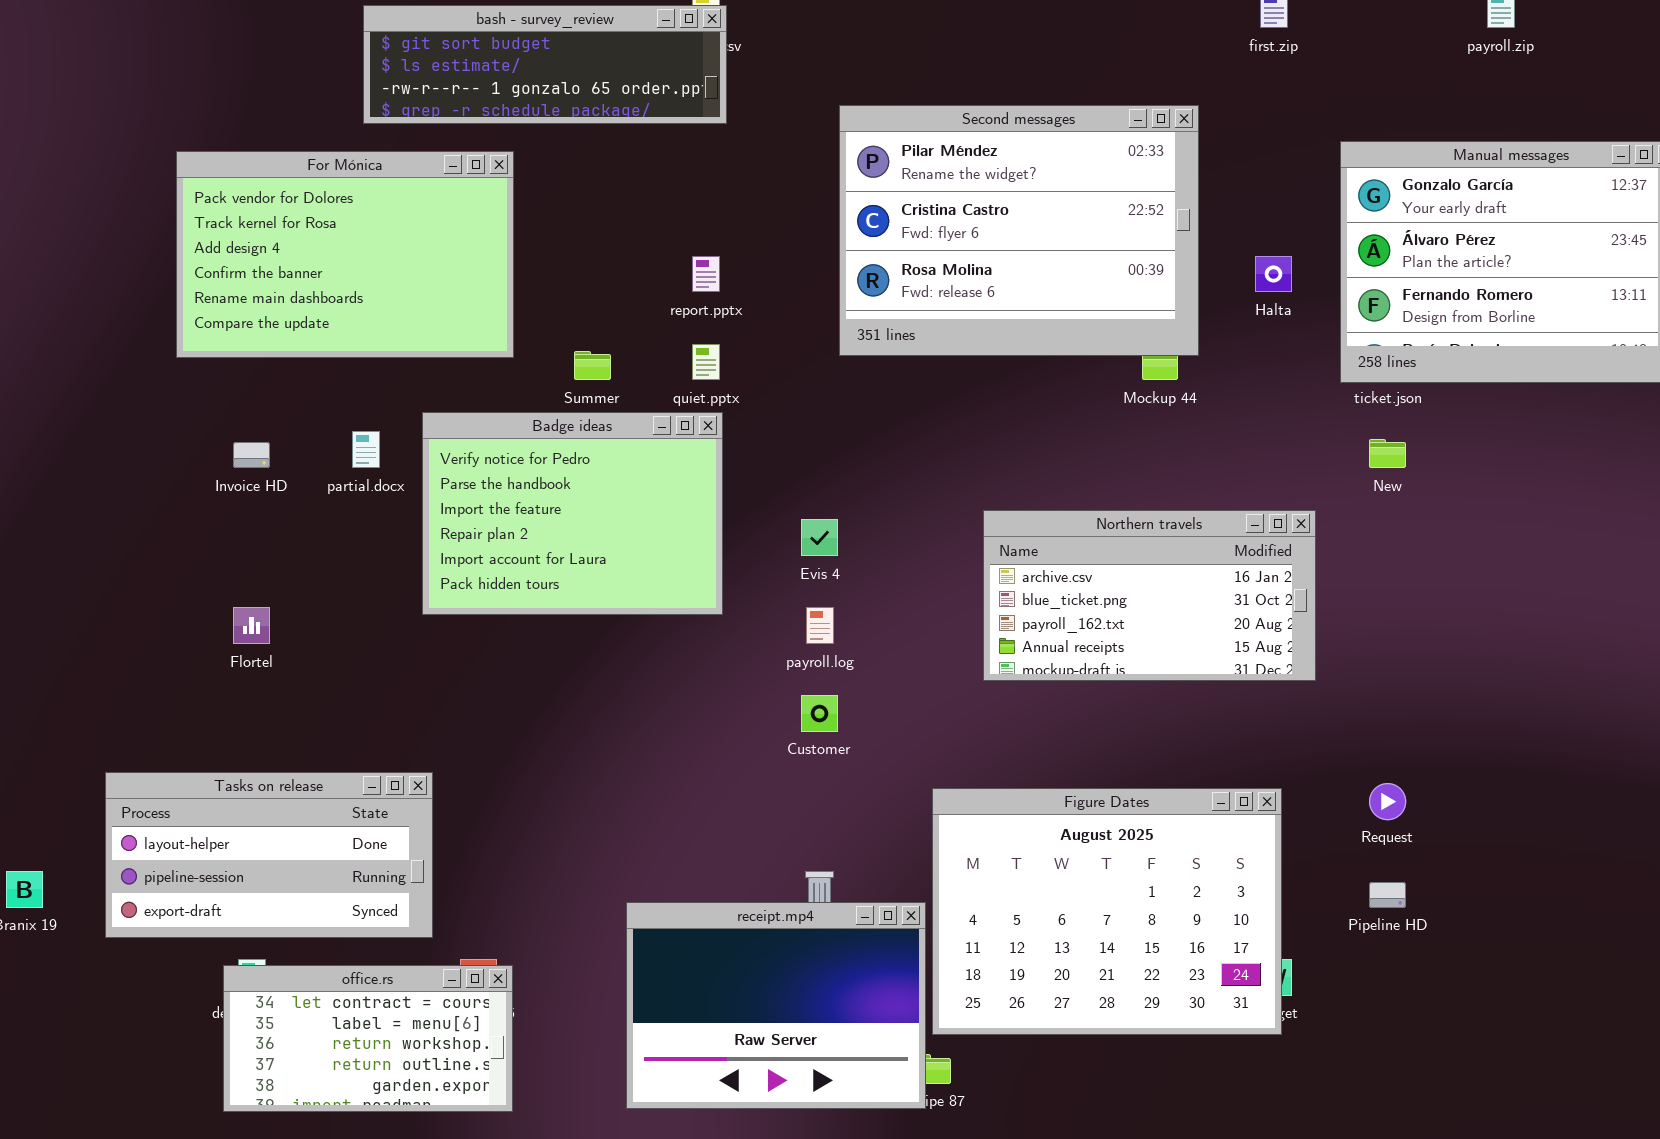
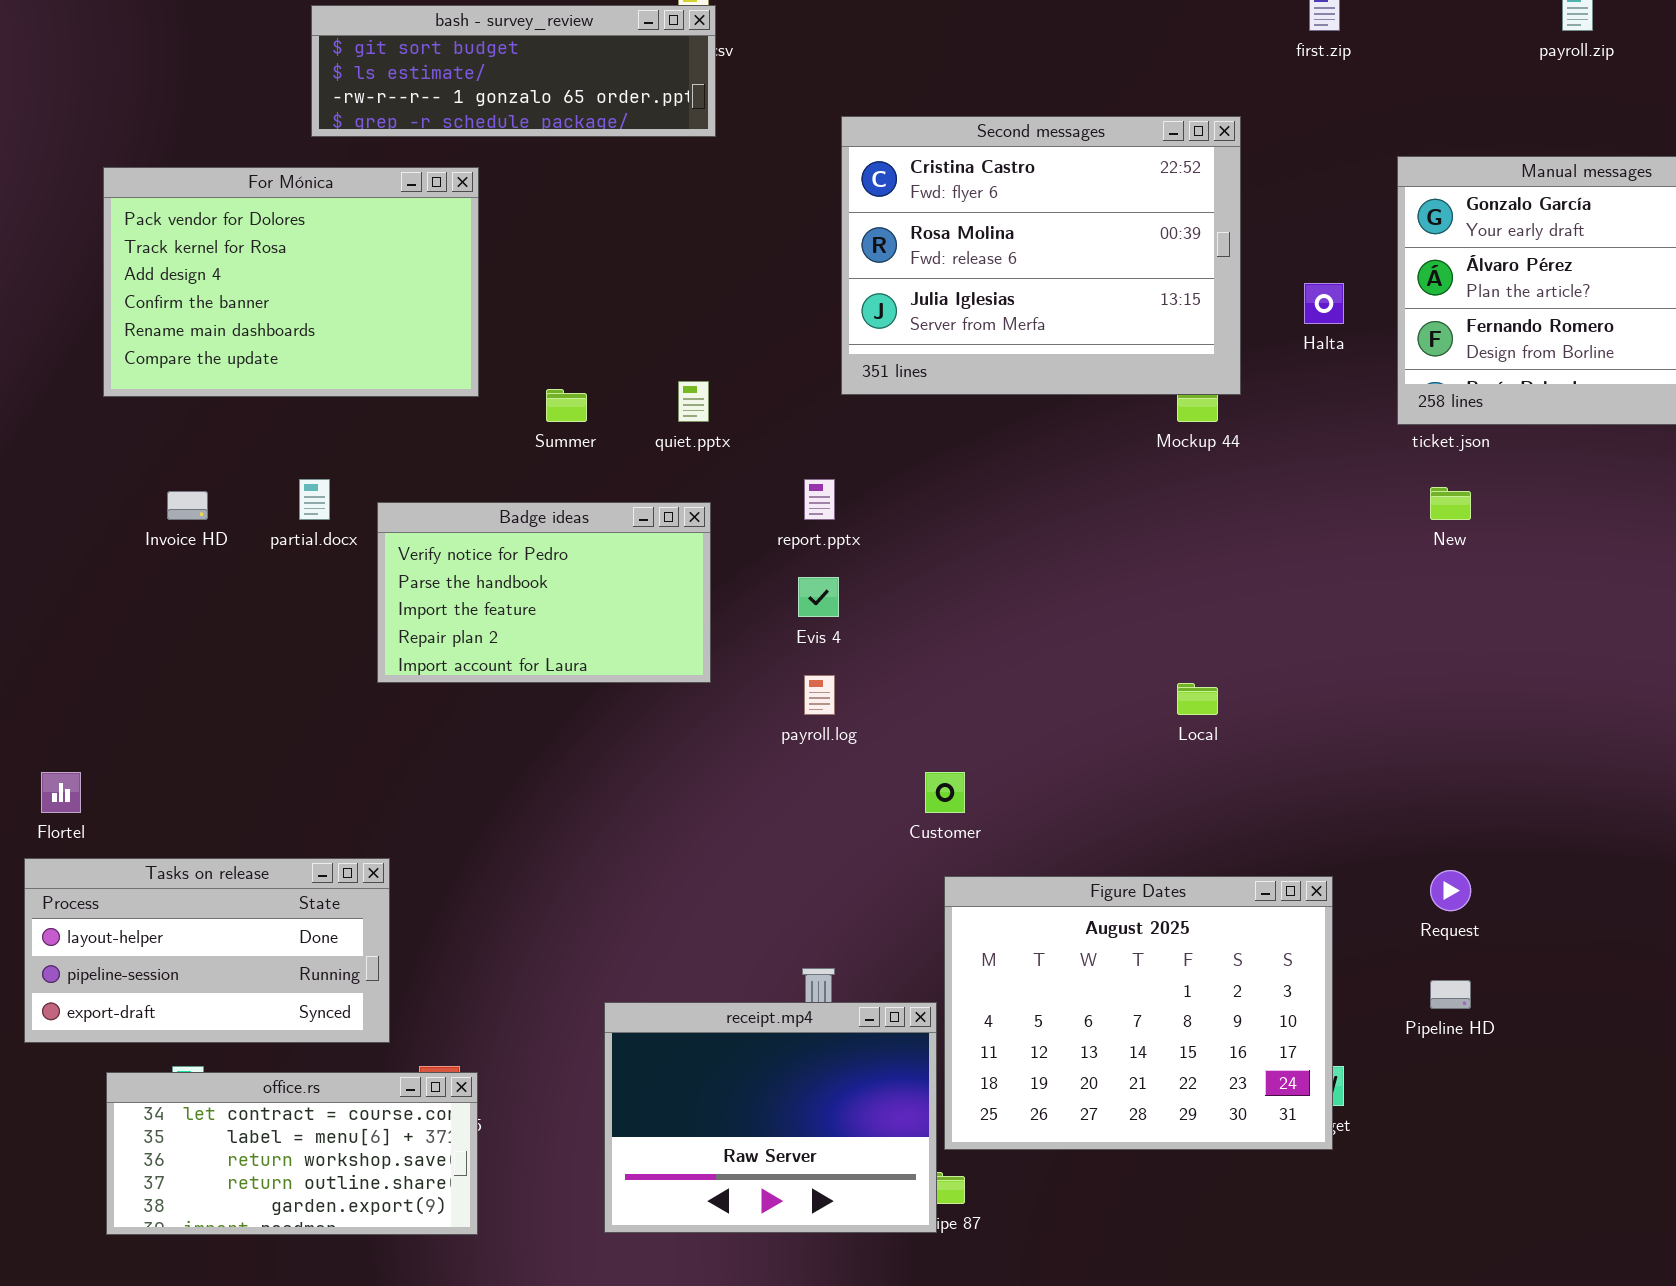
Second messages: [839,105,1199,356] -> [841,116,1241,395], scrolled down 1 row
report.pptx: [692,256,720,292] -> [804,479,835,520], moved
Badge ideas: [422,412,723,615] -> [377,502,711,683], resized
Northern travels: [983,510,1316,681] -> none, closed
Flortel: [233,607,270,644] -> [41,772,81,813], moved
Customer: [801,695,838,732] -> [925,772,965,813], moved
office.rs: [223,965,513,1112] -> [106,1072,478,1235], resized

